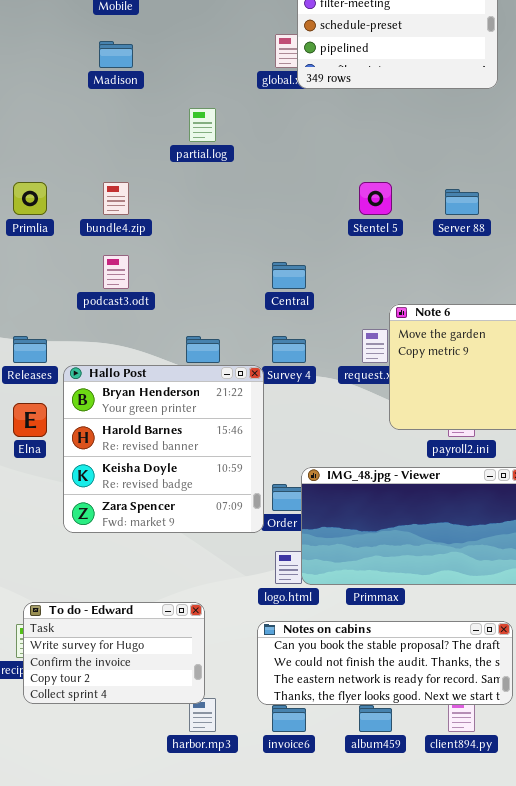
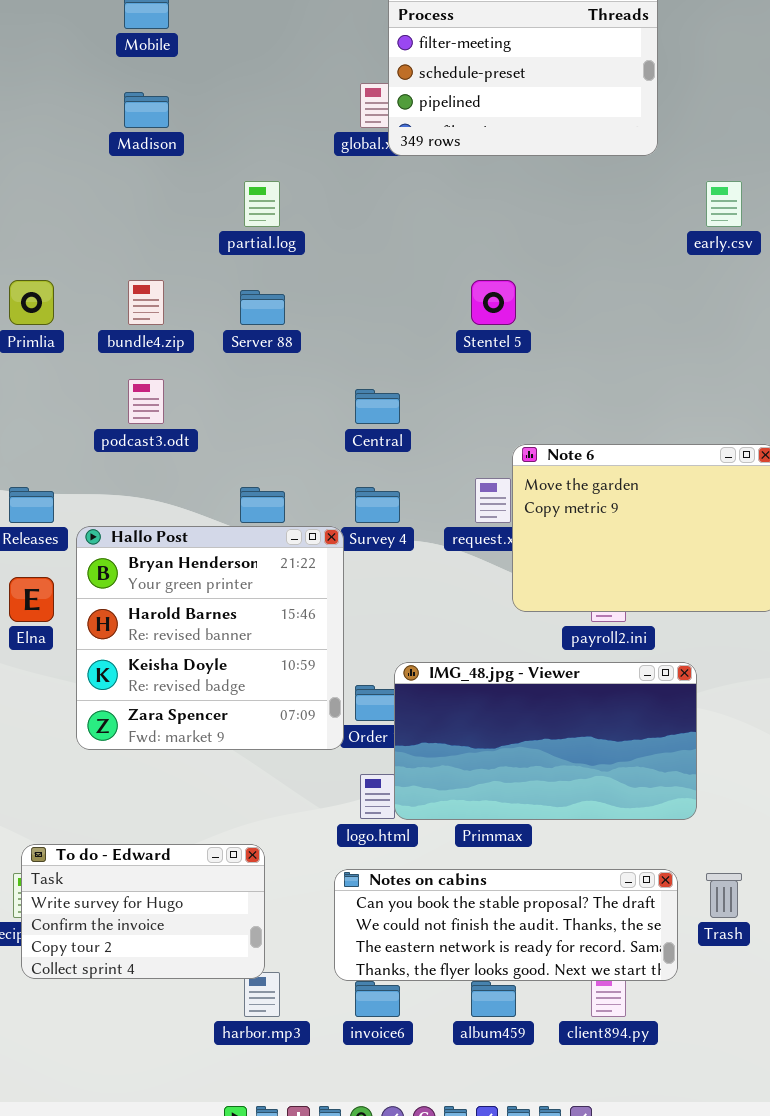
Server 88: [445,189,479,215] -> [240,290,285,325], moved

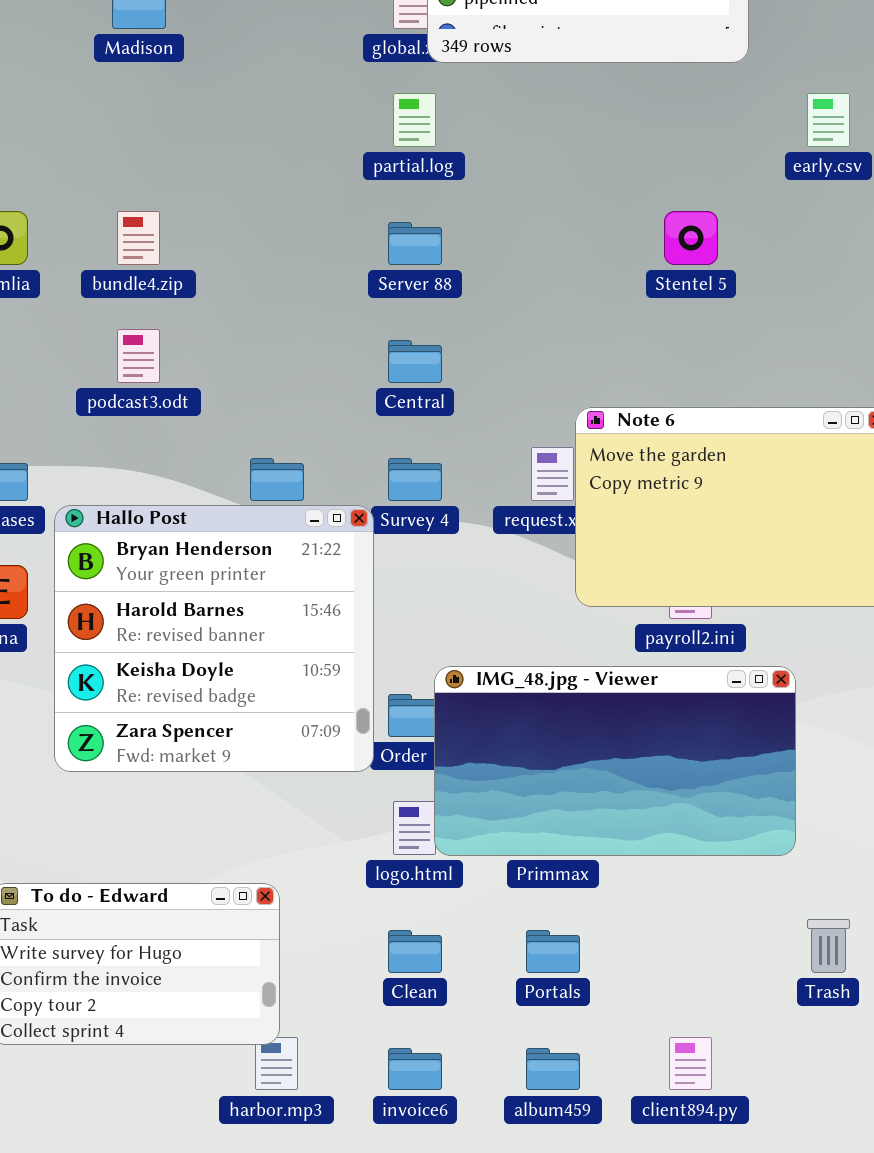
partial.log: [244,181,280,227] -> [393,93,436,147], moved
Stentel 5: [471,280,516,325] -> [664,211,718,265], moved
Server 88: [240,290,285,325] -> [388,222,442,265], moved
Notes on cabins: [334,869,678,981] -> none, closed

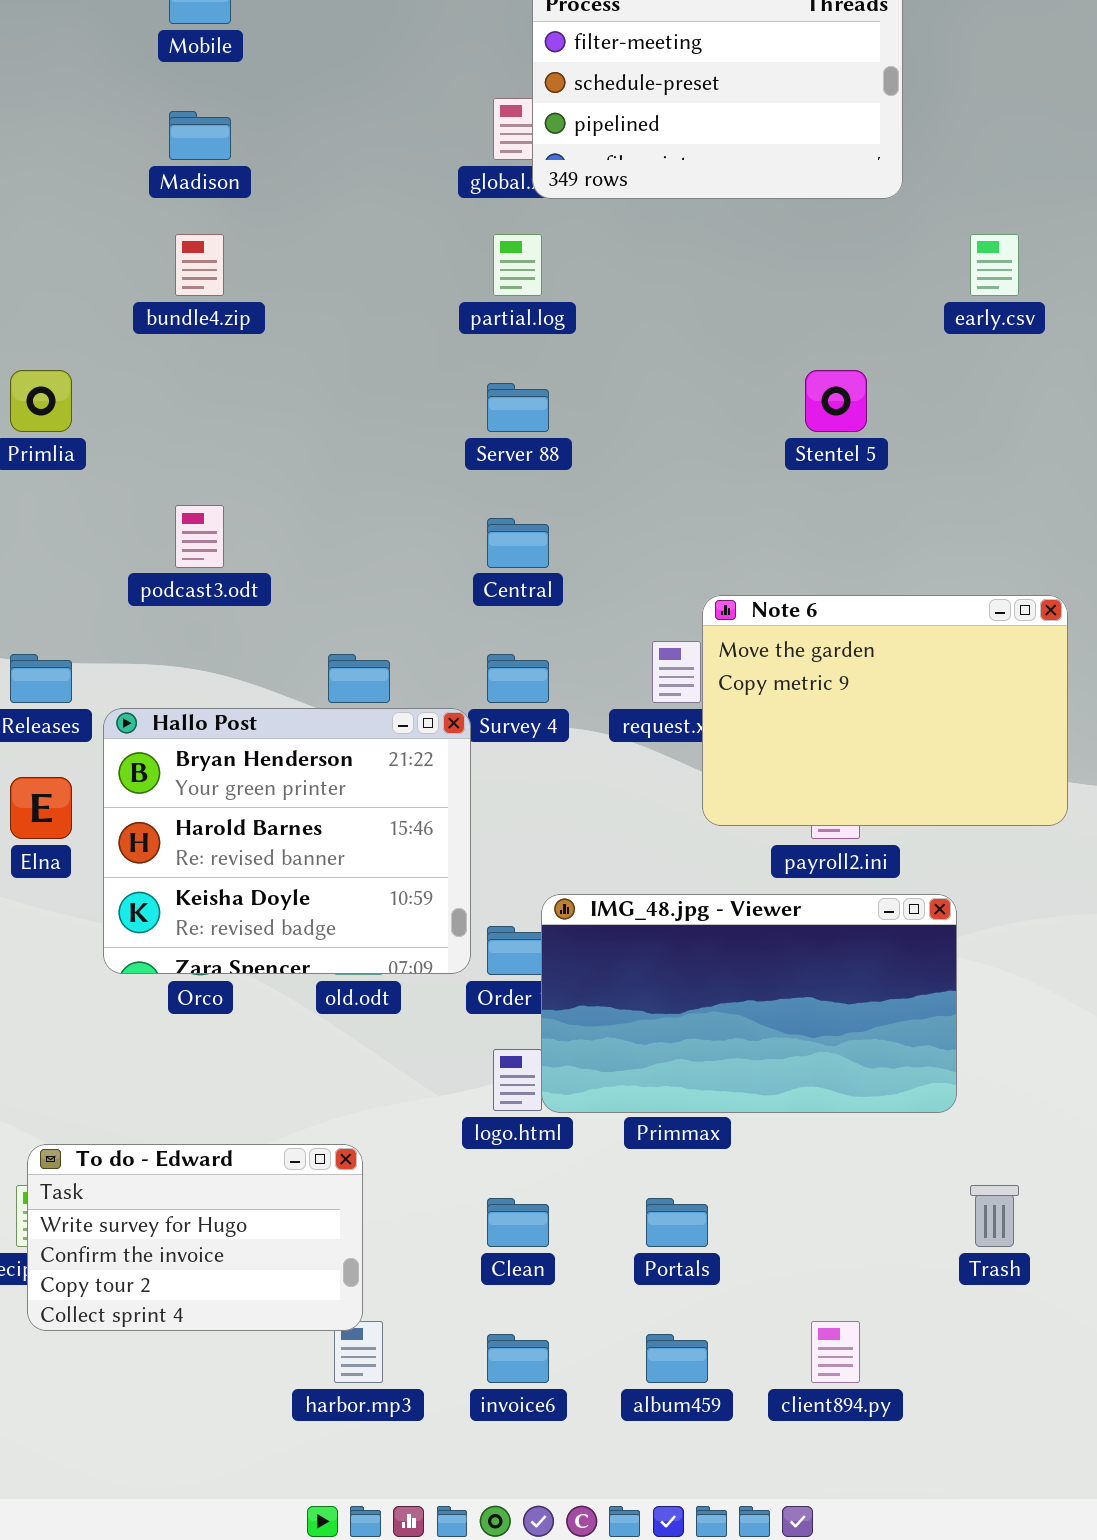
bundle4.zip: [117,211,160,265] -> [175,234,224,296], moved
Hallo Post: [54,505,374,772] -> [103,708,471,974], resized

